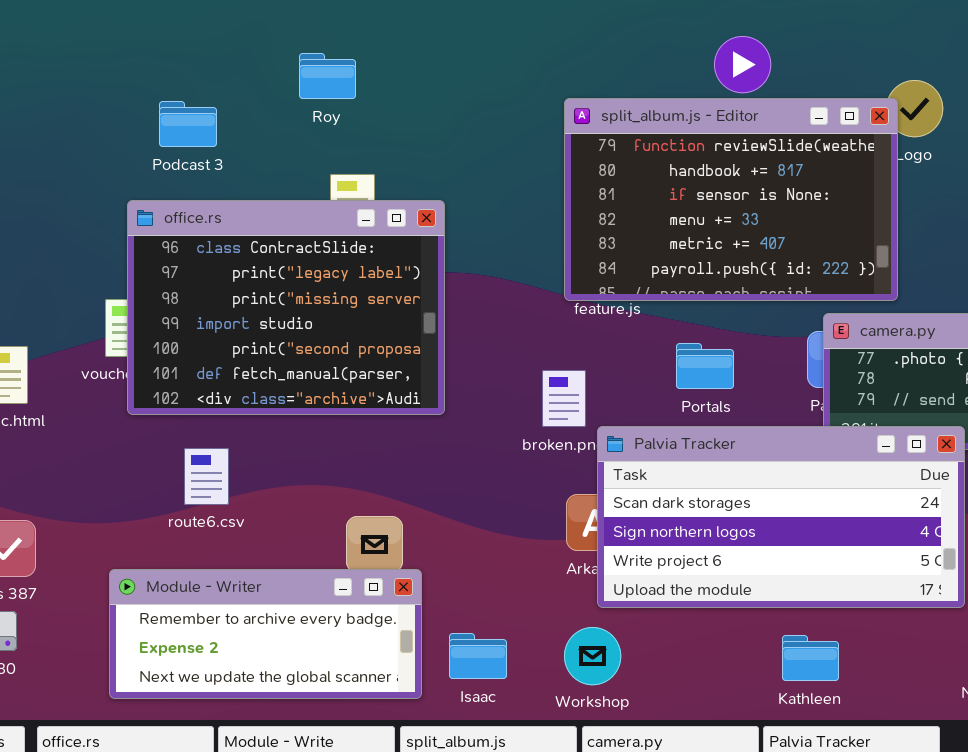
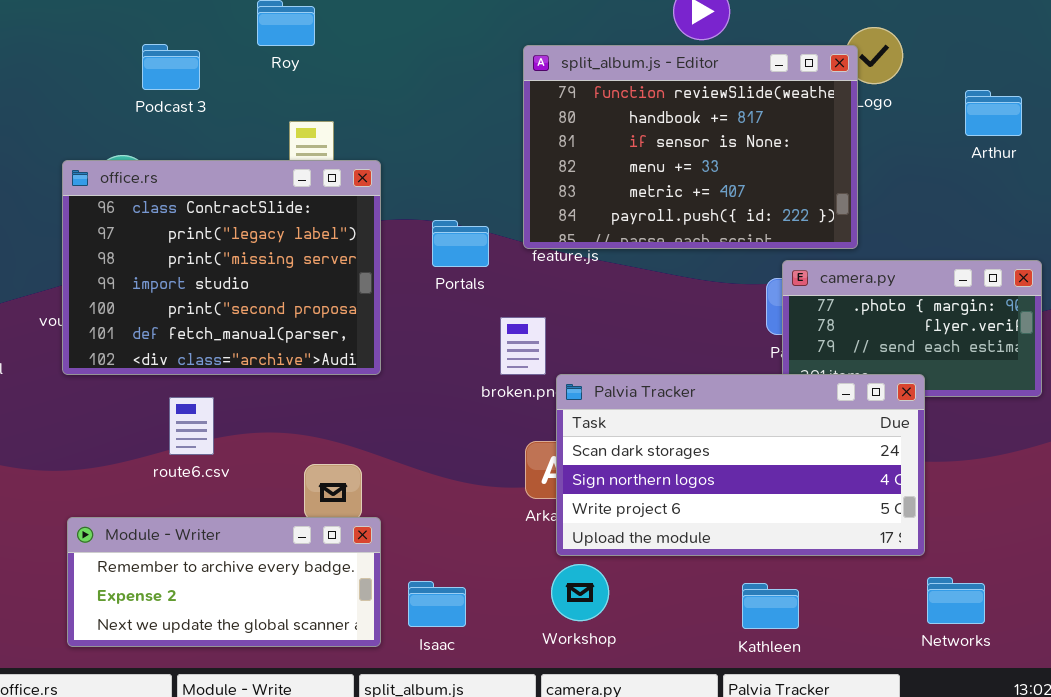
Podcast 3: [159,101,217,147] -> [142,44,200,90], moved
office.rs: [127,200,445,415] -> [62,160,381,375], moved
Portals: [676,343,734,389] -> [432,220,489,267], moved
route6.csv: [184,448,229,505] -> [169,397,214,455], moved
Workshop: [564,627,621,685] -> [551,564,609,621], moved

